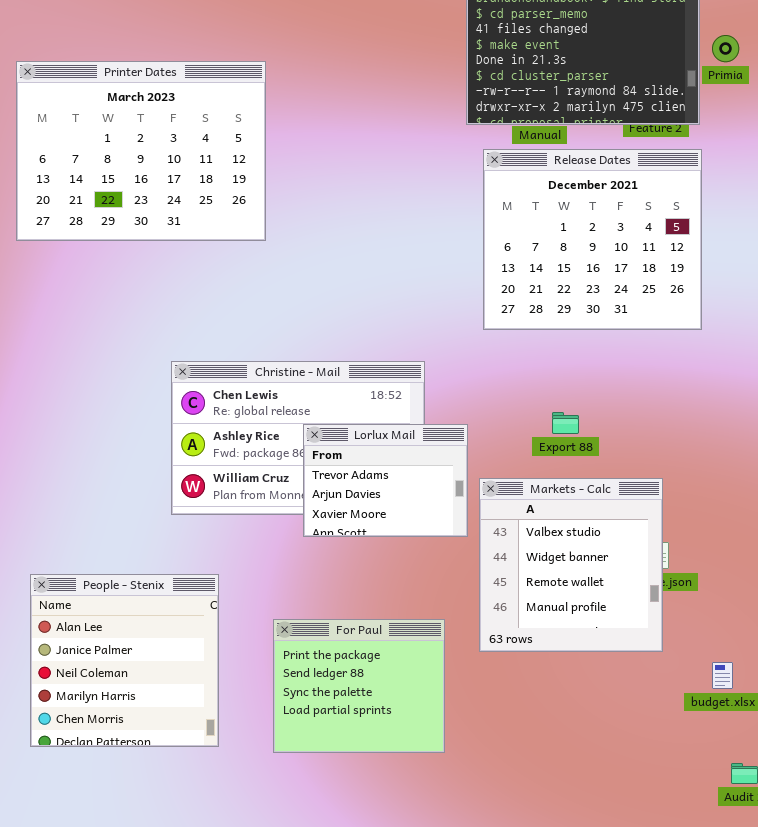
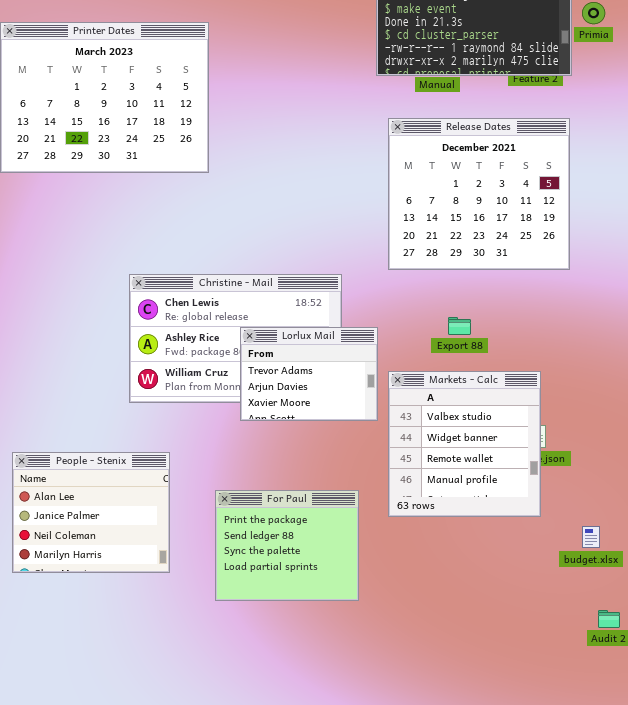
Release Dates: [483,149,702,330] -> [388,118,570,270], moved
People - Stenix: [30,574,219,747] -> [12,452,170,573], resized

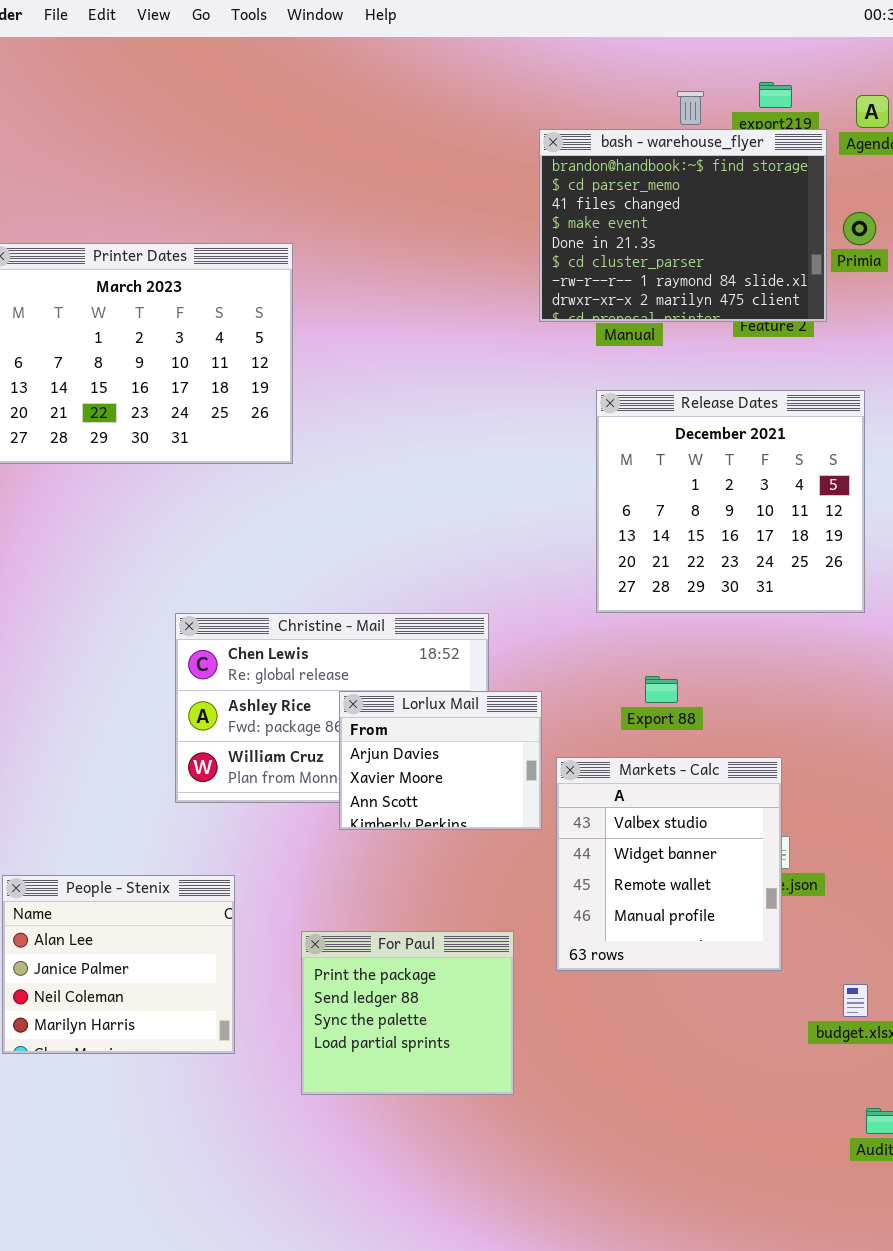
Release Dates: [388,118,570,270] -> [596,390,865,613], moved
Lorlux Mail: [240,327,378,421] -> [339,691,542,830], scrolled down 1 row

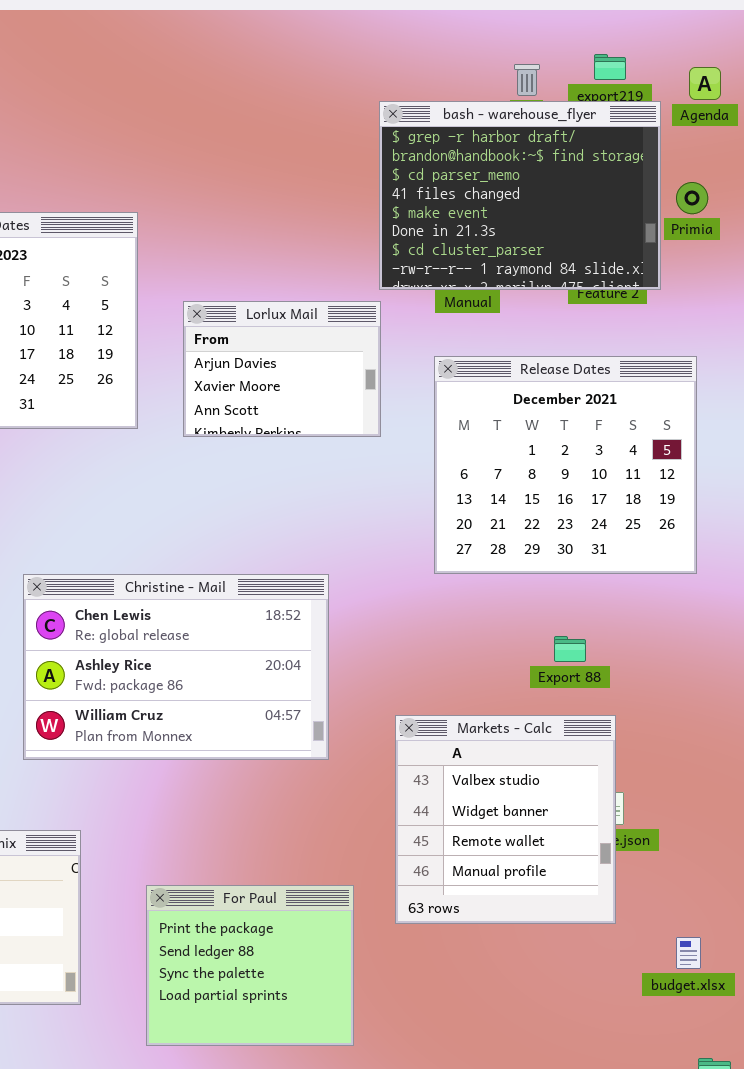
bash - warehouse_flyer: [539,129,827,322] -> [379,101,661,290], scrolled up 1 row
Export 88: [645,676,678,703] -> [554,636,586,662], moved
Lorlux Mail: [339,691,542,830] -> [183,301,381,437], moved

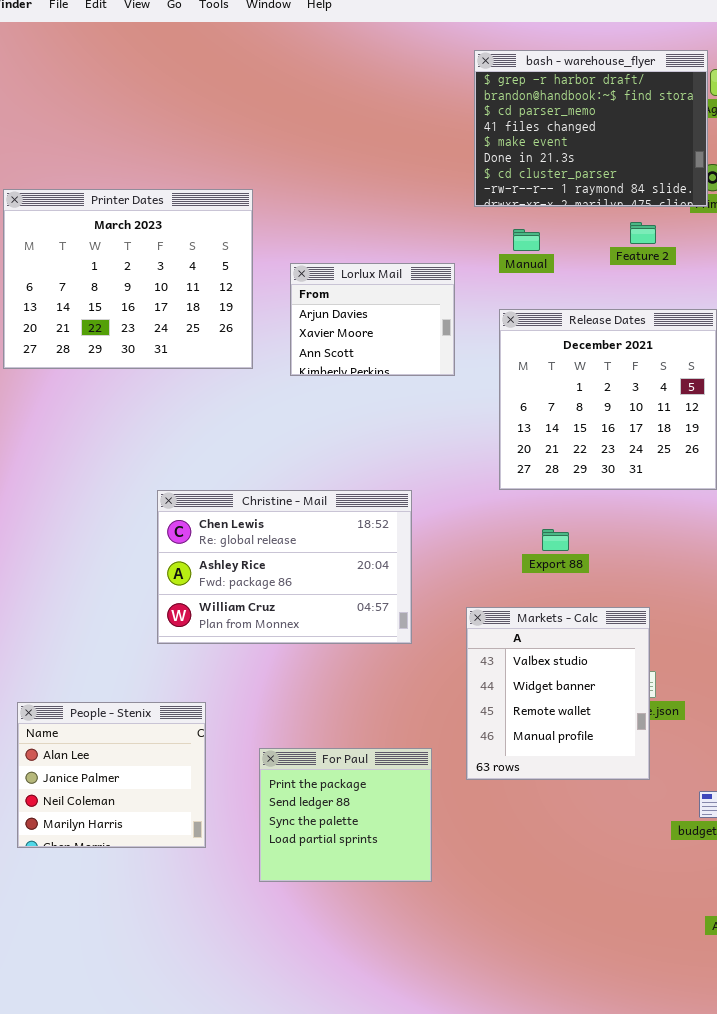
bash - warehouse_flyer: [379,101,661,290] -> [474,50,708,207], moved
Export 88: [554,636,586,662] -> [542,529,569,551], moved

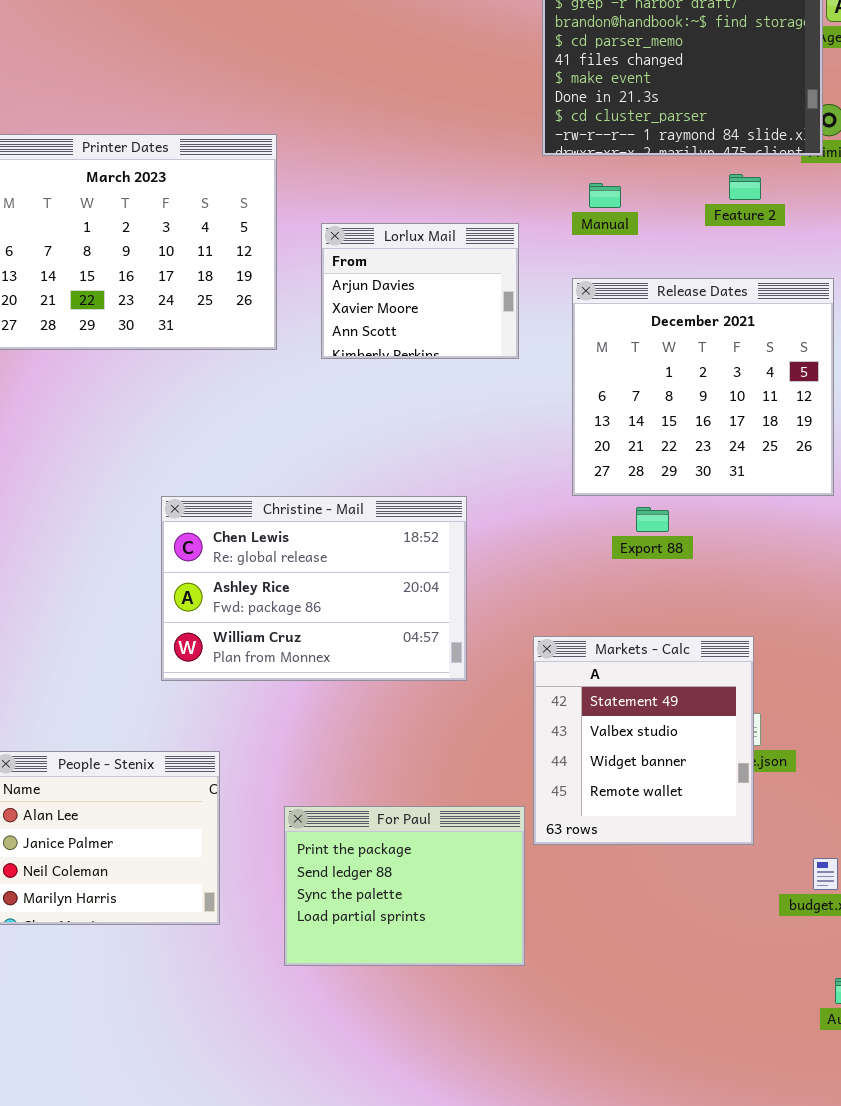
Export 88: [542,529,569,551] -> [636,507,669,532], moved
Markets - Calc: [466,607,650,780] -> [533,636,754,845], scrolled up 1 row
For Paul: [259,748,432,882] -> [284,806,525,966], resized

